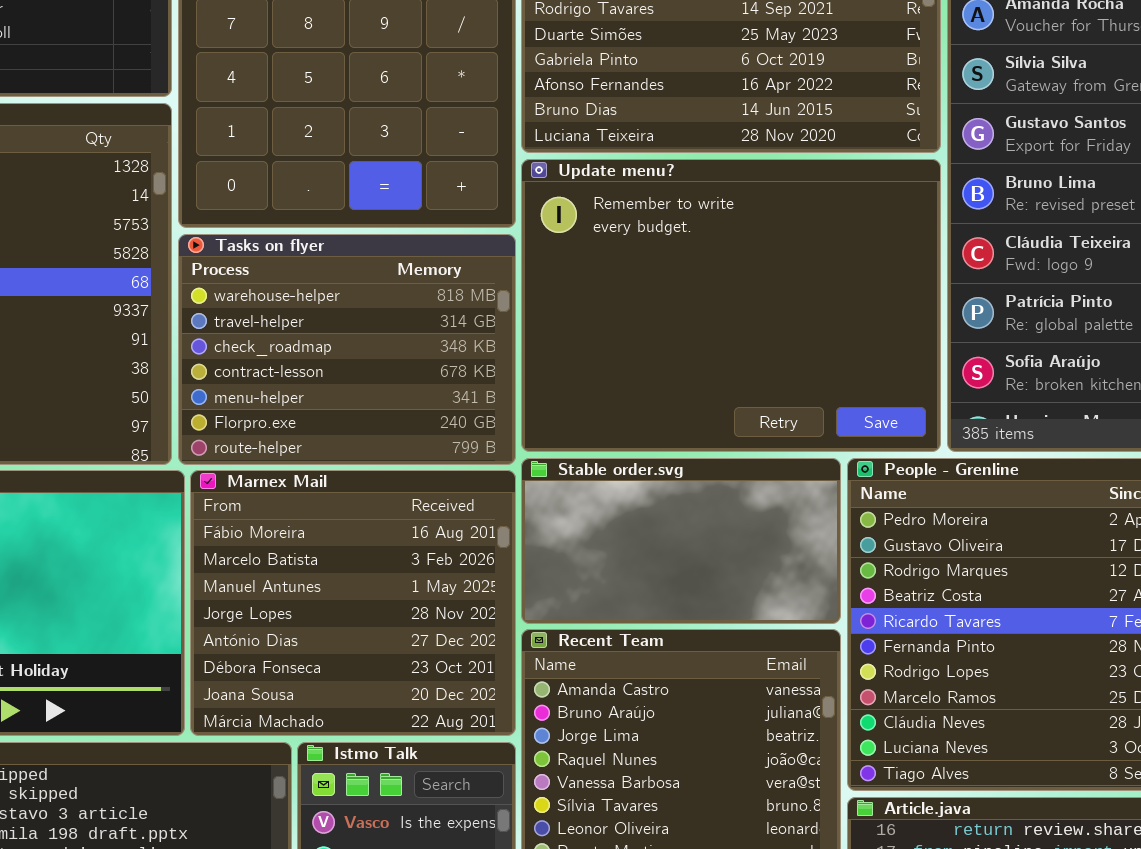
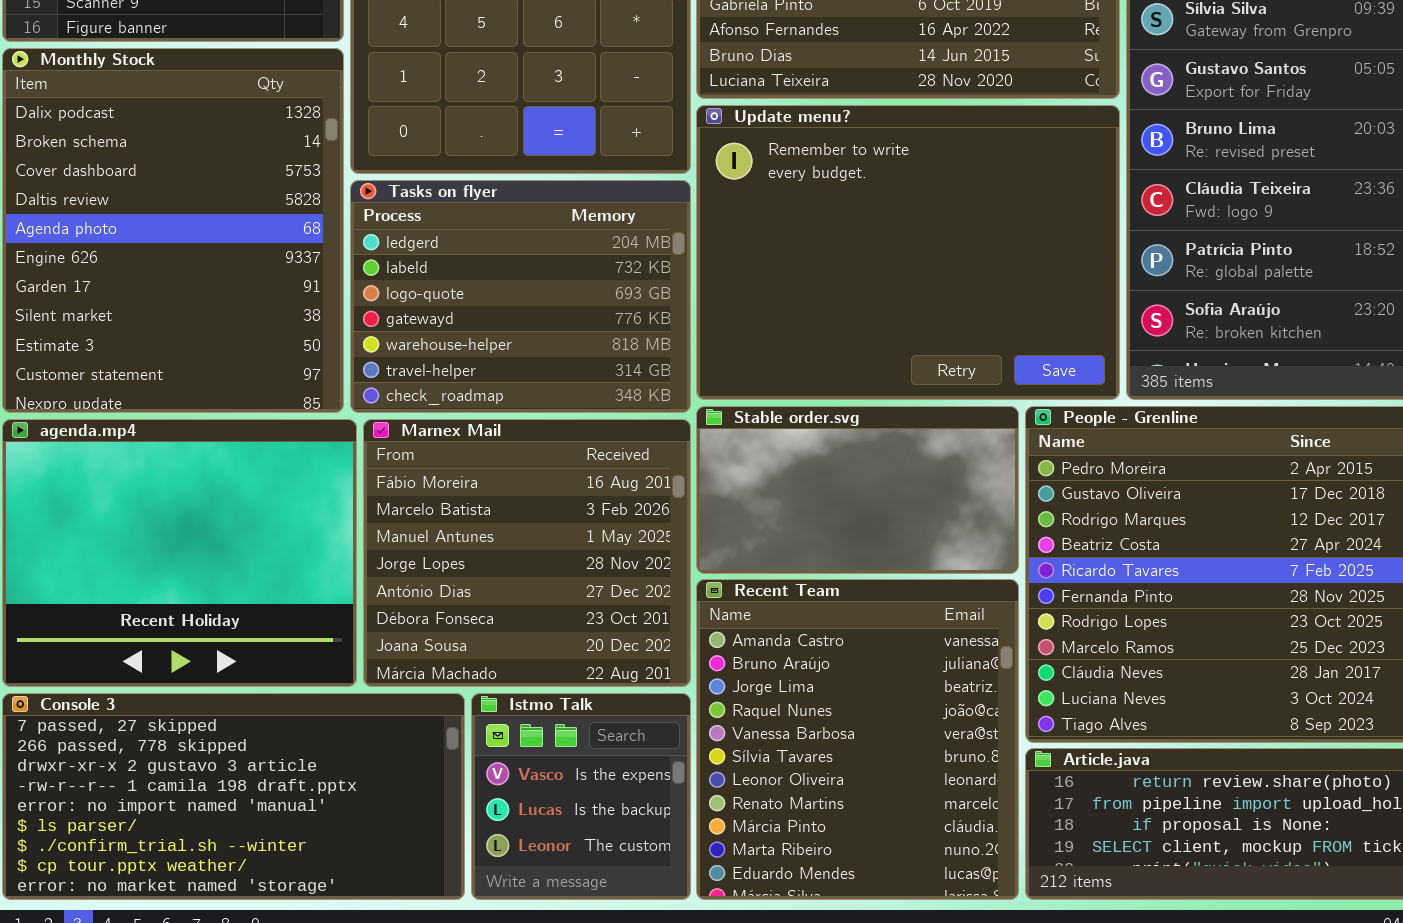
Tasks on flyer: [178,234,516,465] -> [350,180,691,413], scrolled up 4 rows

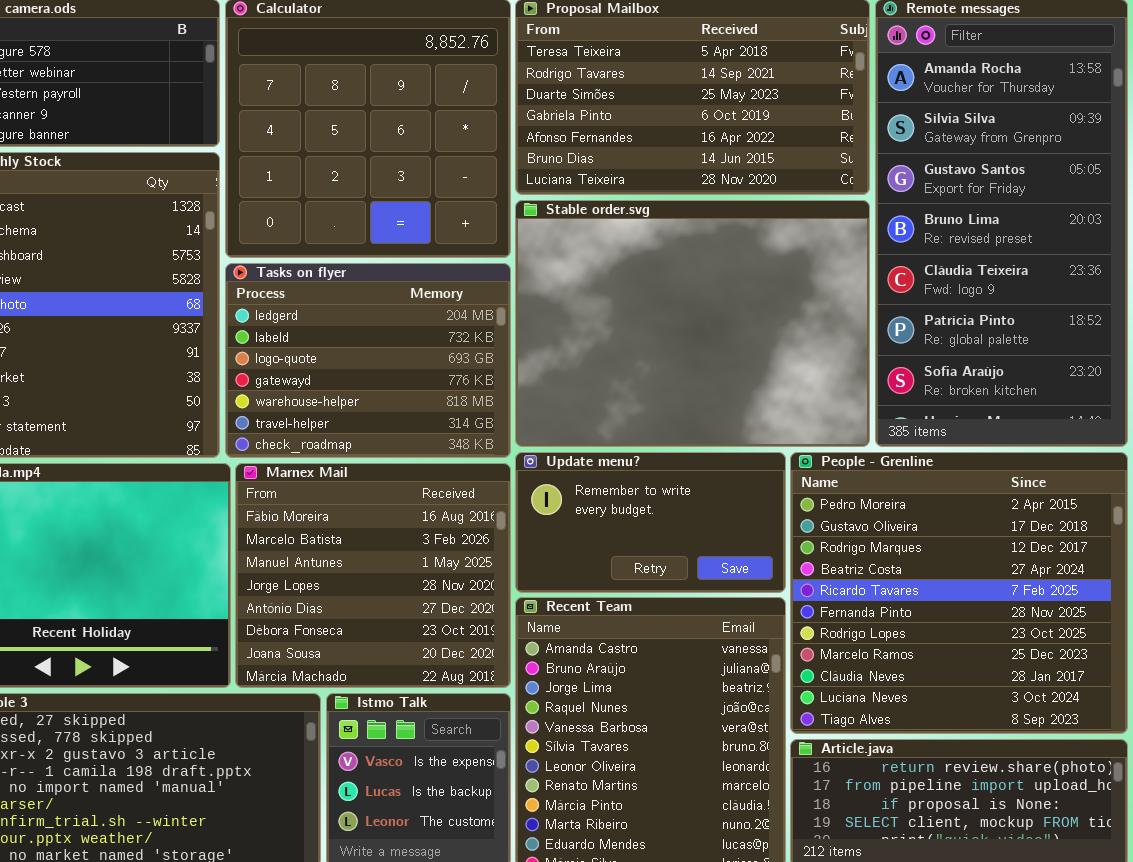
Update menu?: [696,105,1120,400] -> [515,452,786,593], moved, resized
Stable order.svg: [696,406,1019,574] -> [515,200,870,447], moved, resized

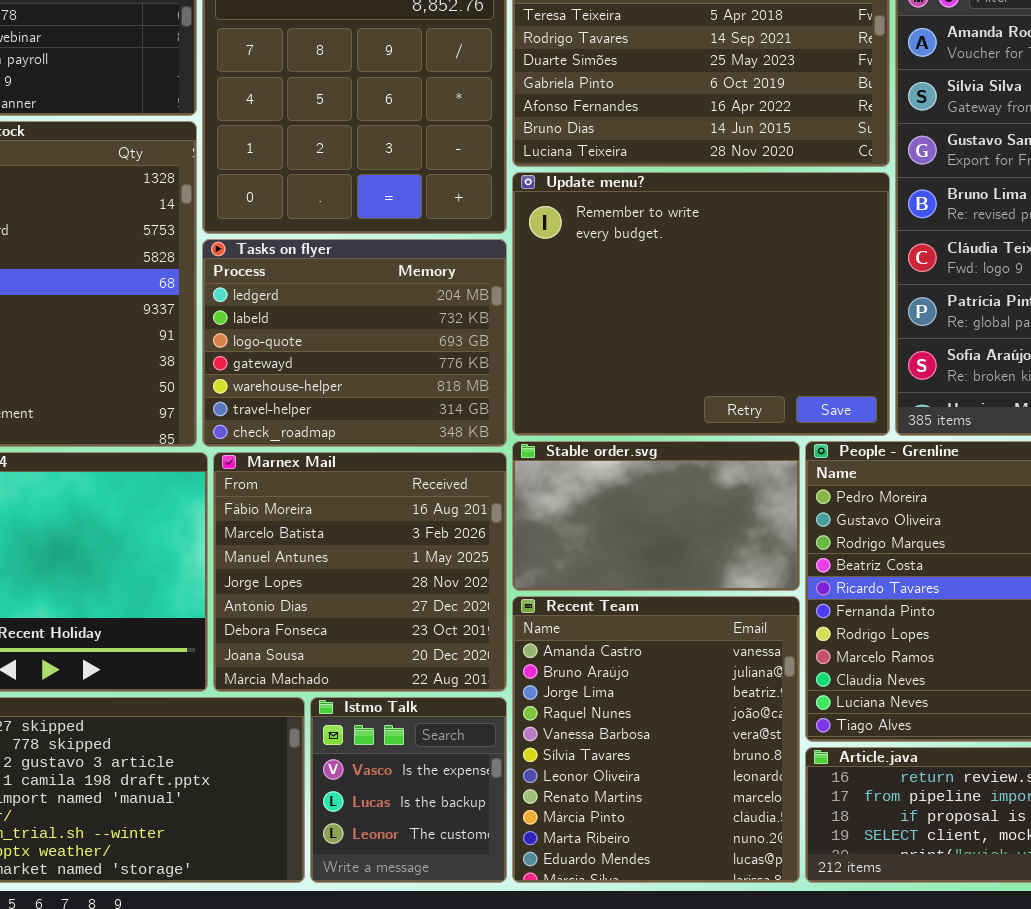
Stable order.svg: [515,200,870,447] -> [512,441,800,591], moved, resized
Update menu?: [515,452,786,593] -> [512,172,890,436], moved, resized

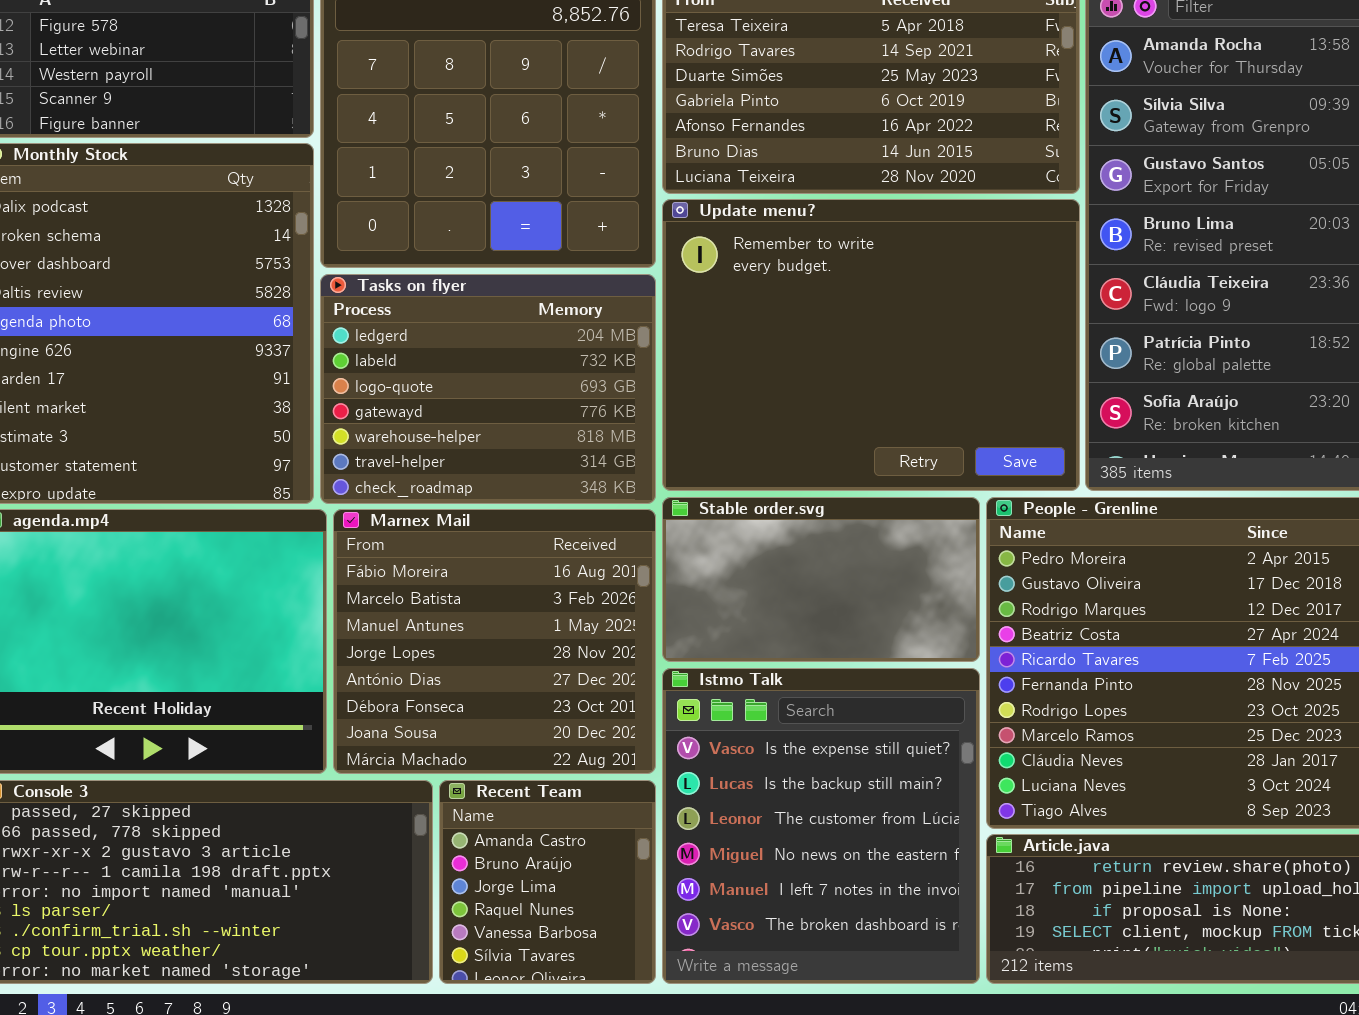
Recent Team: [512,596,800,883] -> [439,780,656,984], moved, resized
Istmo Talk: [310,697,507,883] -> [662,668,980,984], moved, resized

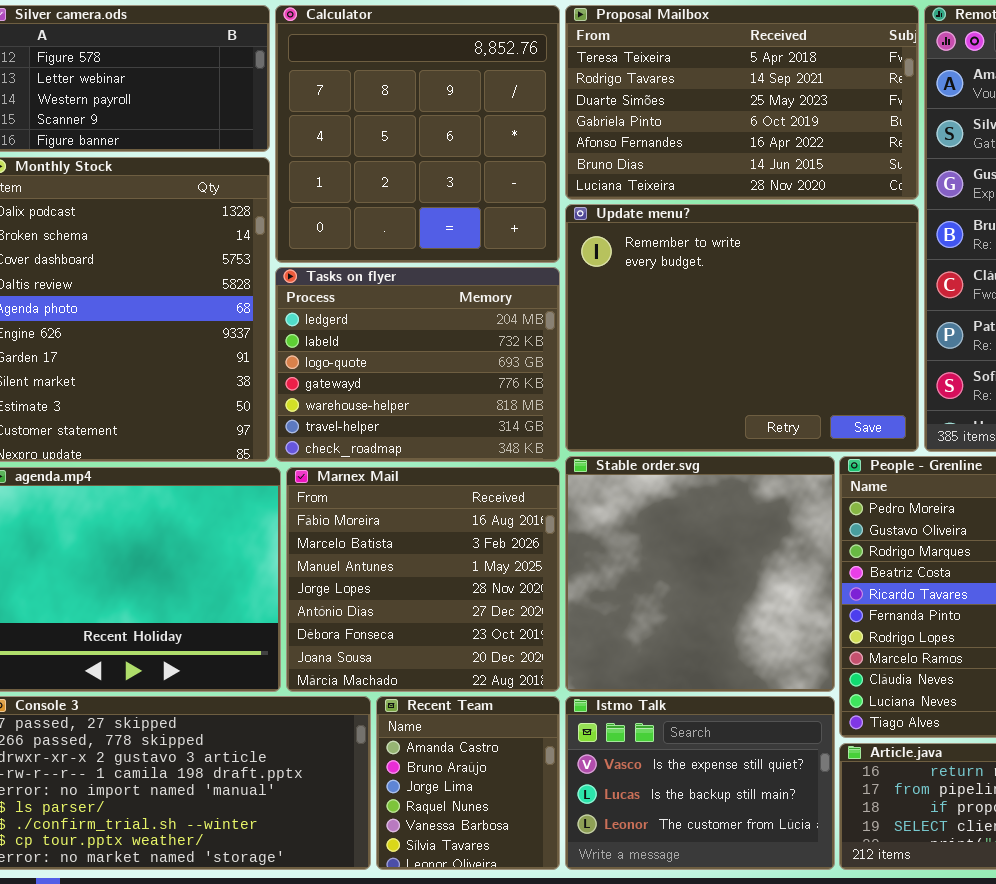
Stable order.svg: [662,497,980,662] -> [565,456,835,692], resized
Istmo Talk: [662,668,980,984] -> [565,696,835,870], resized

